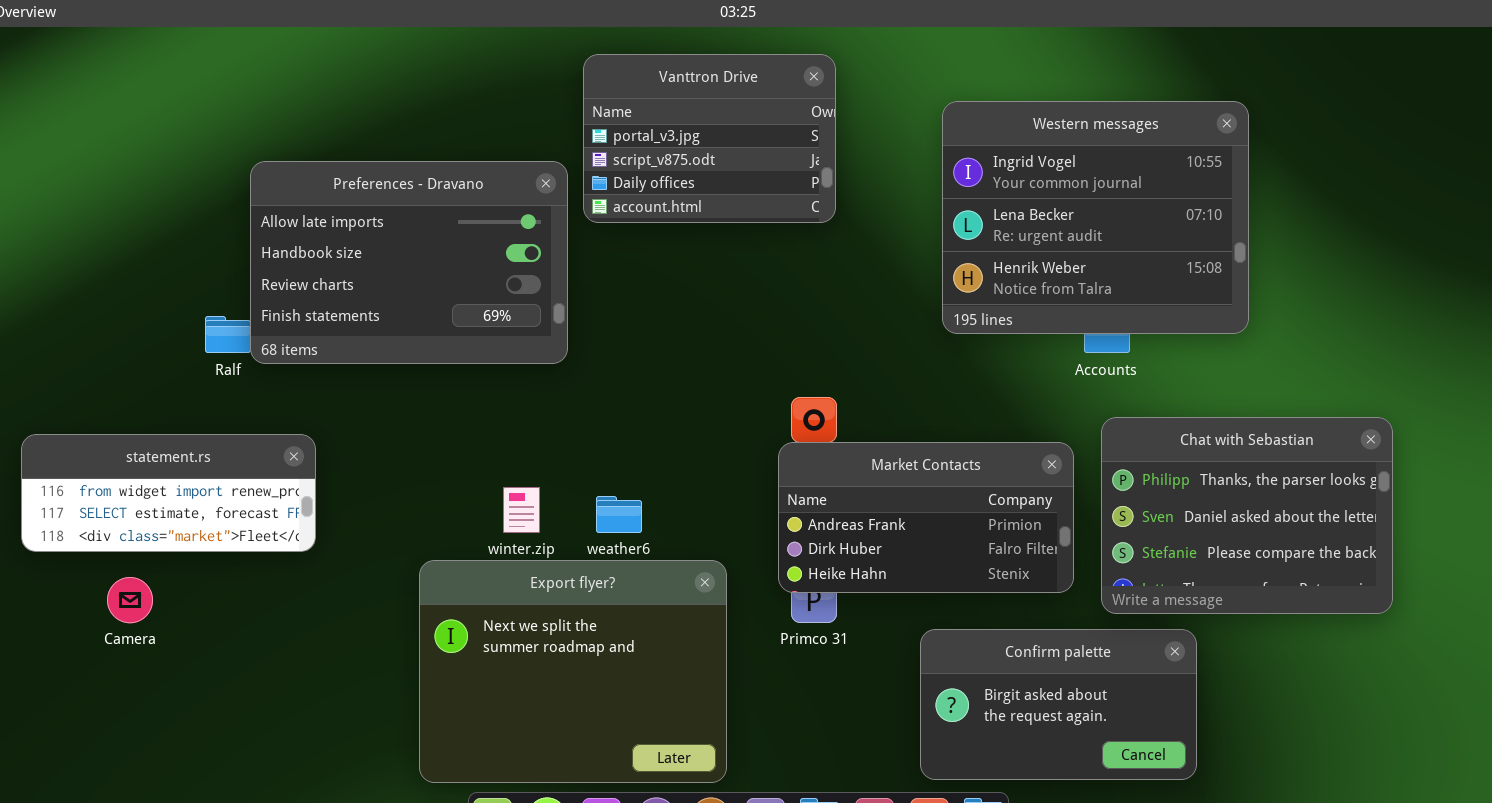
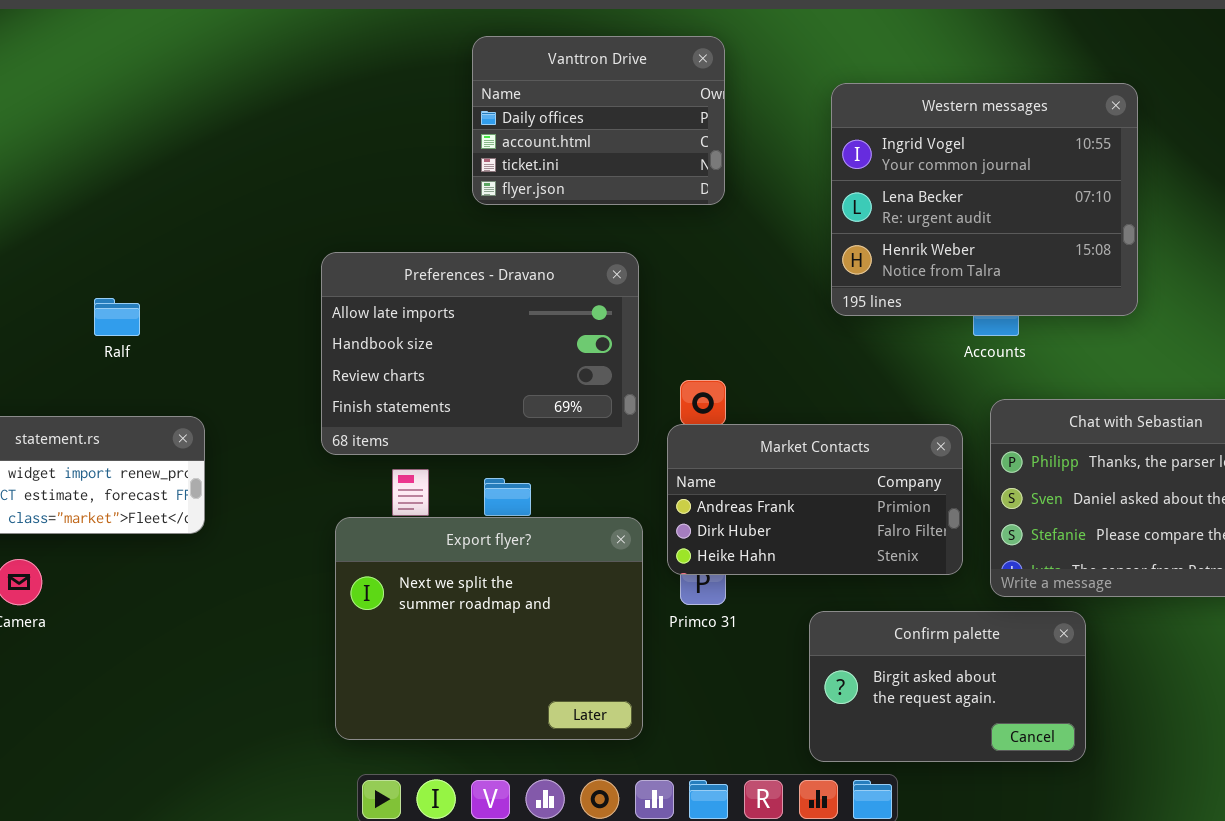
Vanttron Drive: [583,54,836,223] -> [472,36,725,205], scrolled down 2 rows
Preferences - Dravano: [250,161,568,364] -> [321,252,639,455], moved
Export flyer?: [419,560,727,783] -> [335,517,643,740], moved

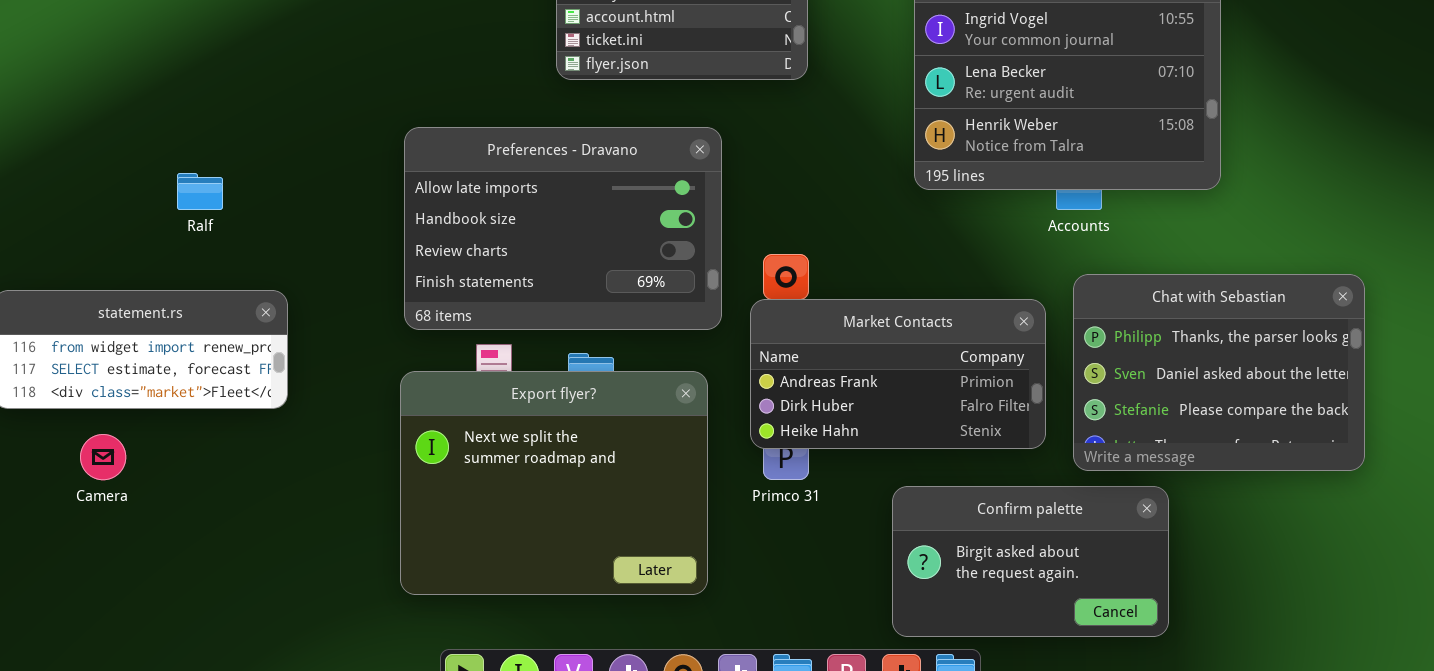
Export flyer?: [335,517,643,740] -> [400,371,708,595], moved

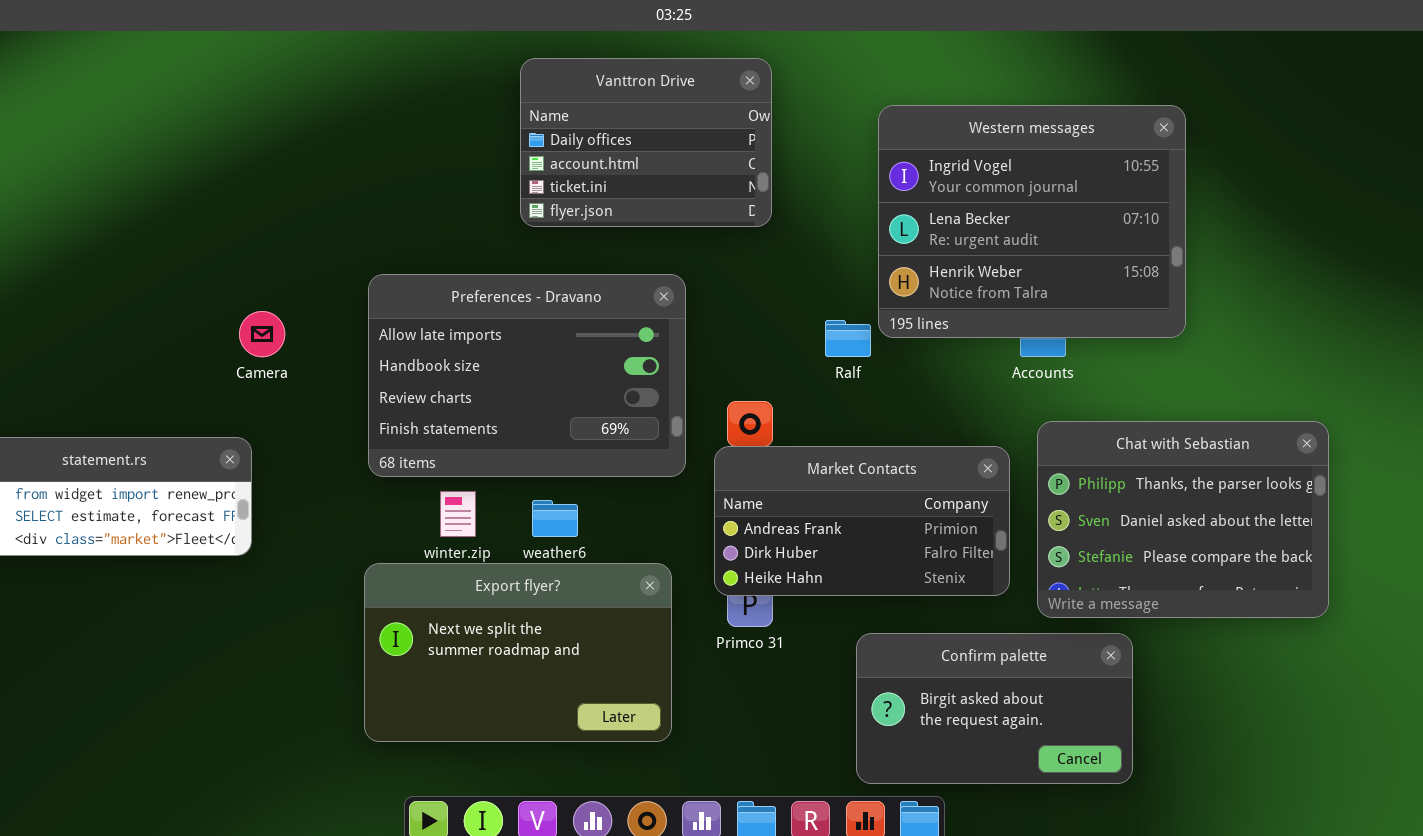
Ralf: [177,173,223,210] -> [825,320,871,357], moved
Export flyer?: [400,371,708,595] -> [364,563,672,742], resized
Camera: [80,434,126,480] -> [239,311,285,357], moved

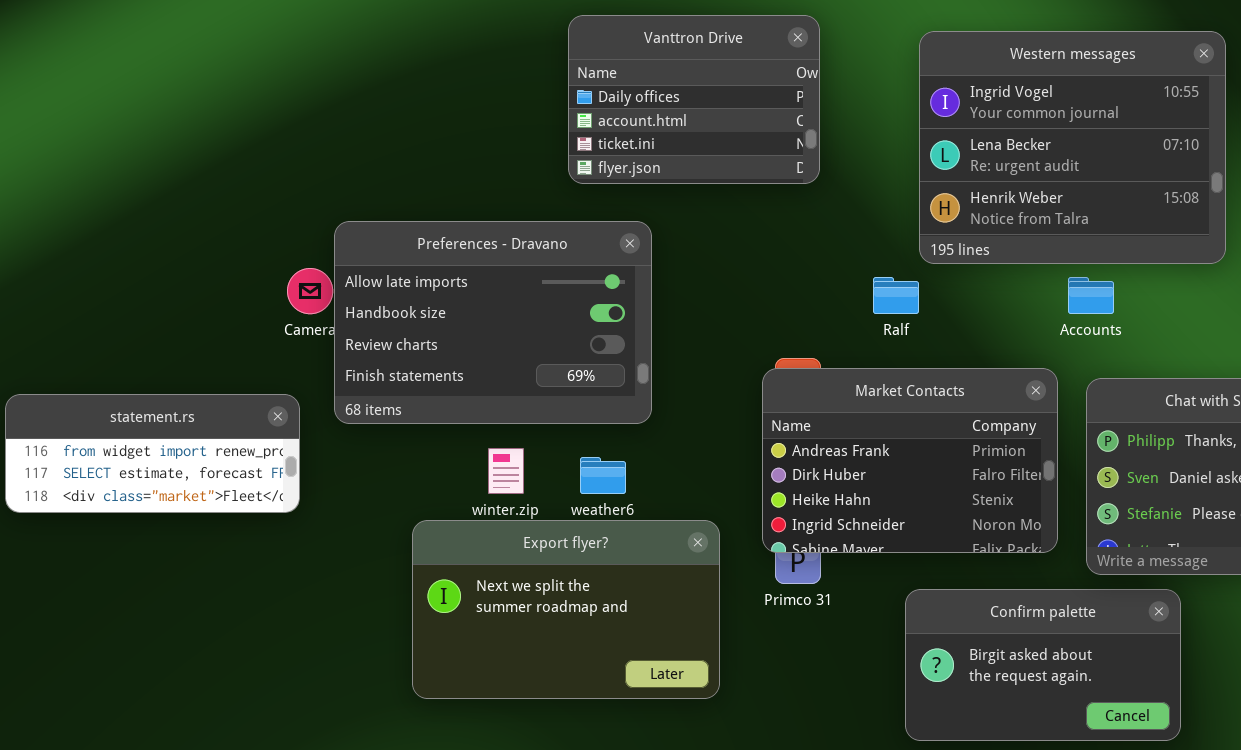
Western messages: [878,105,1186,338] -> [919,31,1226,264], moved
Preferences - Dravano: [368,274,686,477] -> [334,221,652,424], moved
Market Contacts: [714,446,1010,596] -> [762,368,1058,553], resized

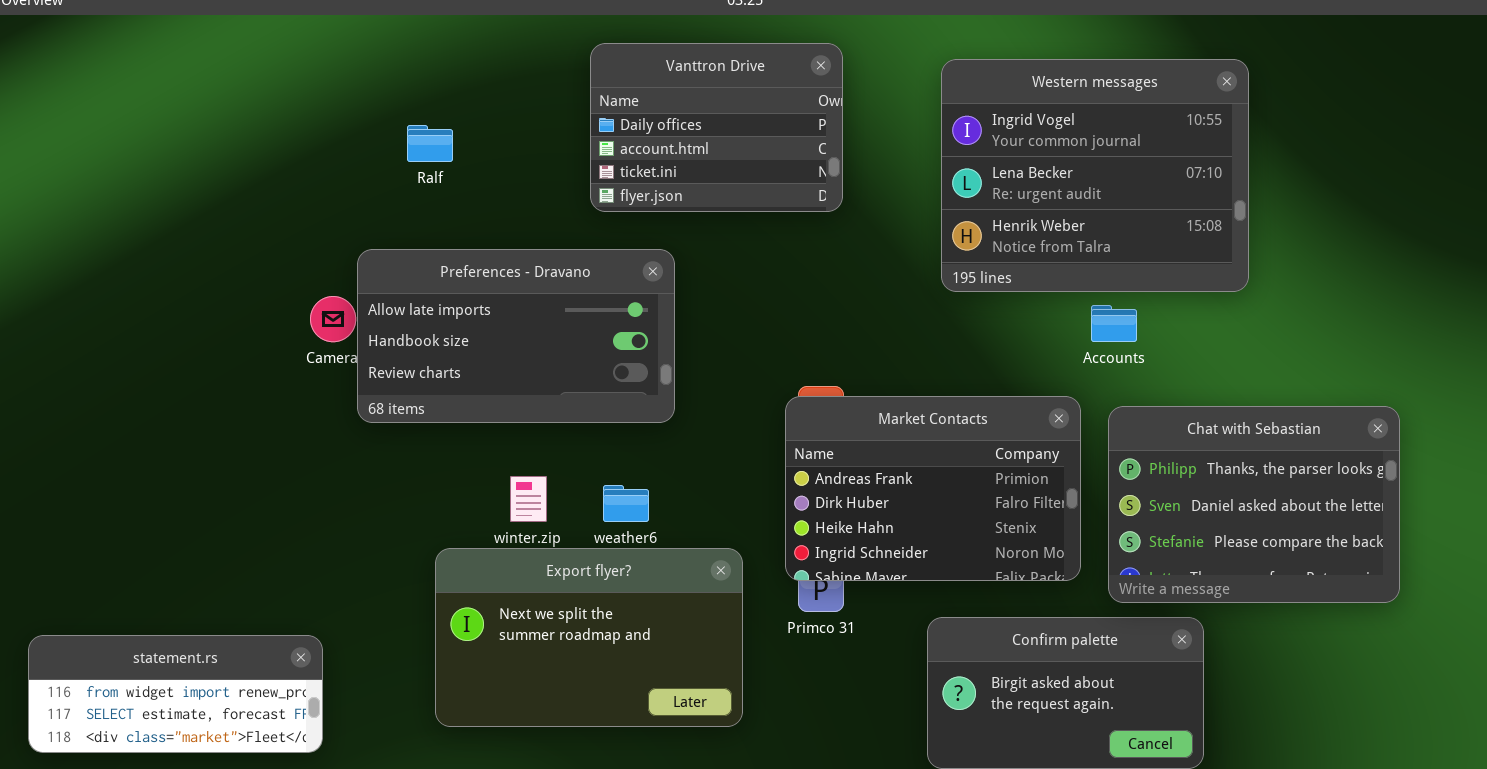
Preferences - Dravano: [334,221,652,424] -> [357,249,675,423], resized
Ralf: [873,277,919,314] -> [407,125,453,162], moved
statement.rs: [5,394,300,513] -> [28,635,323,753], moved

